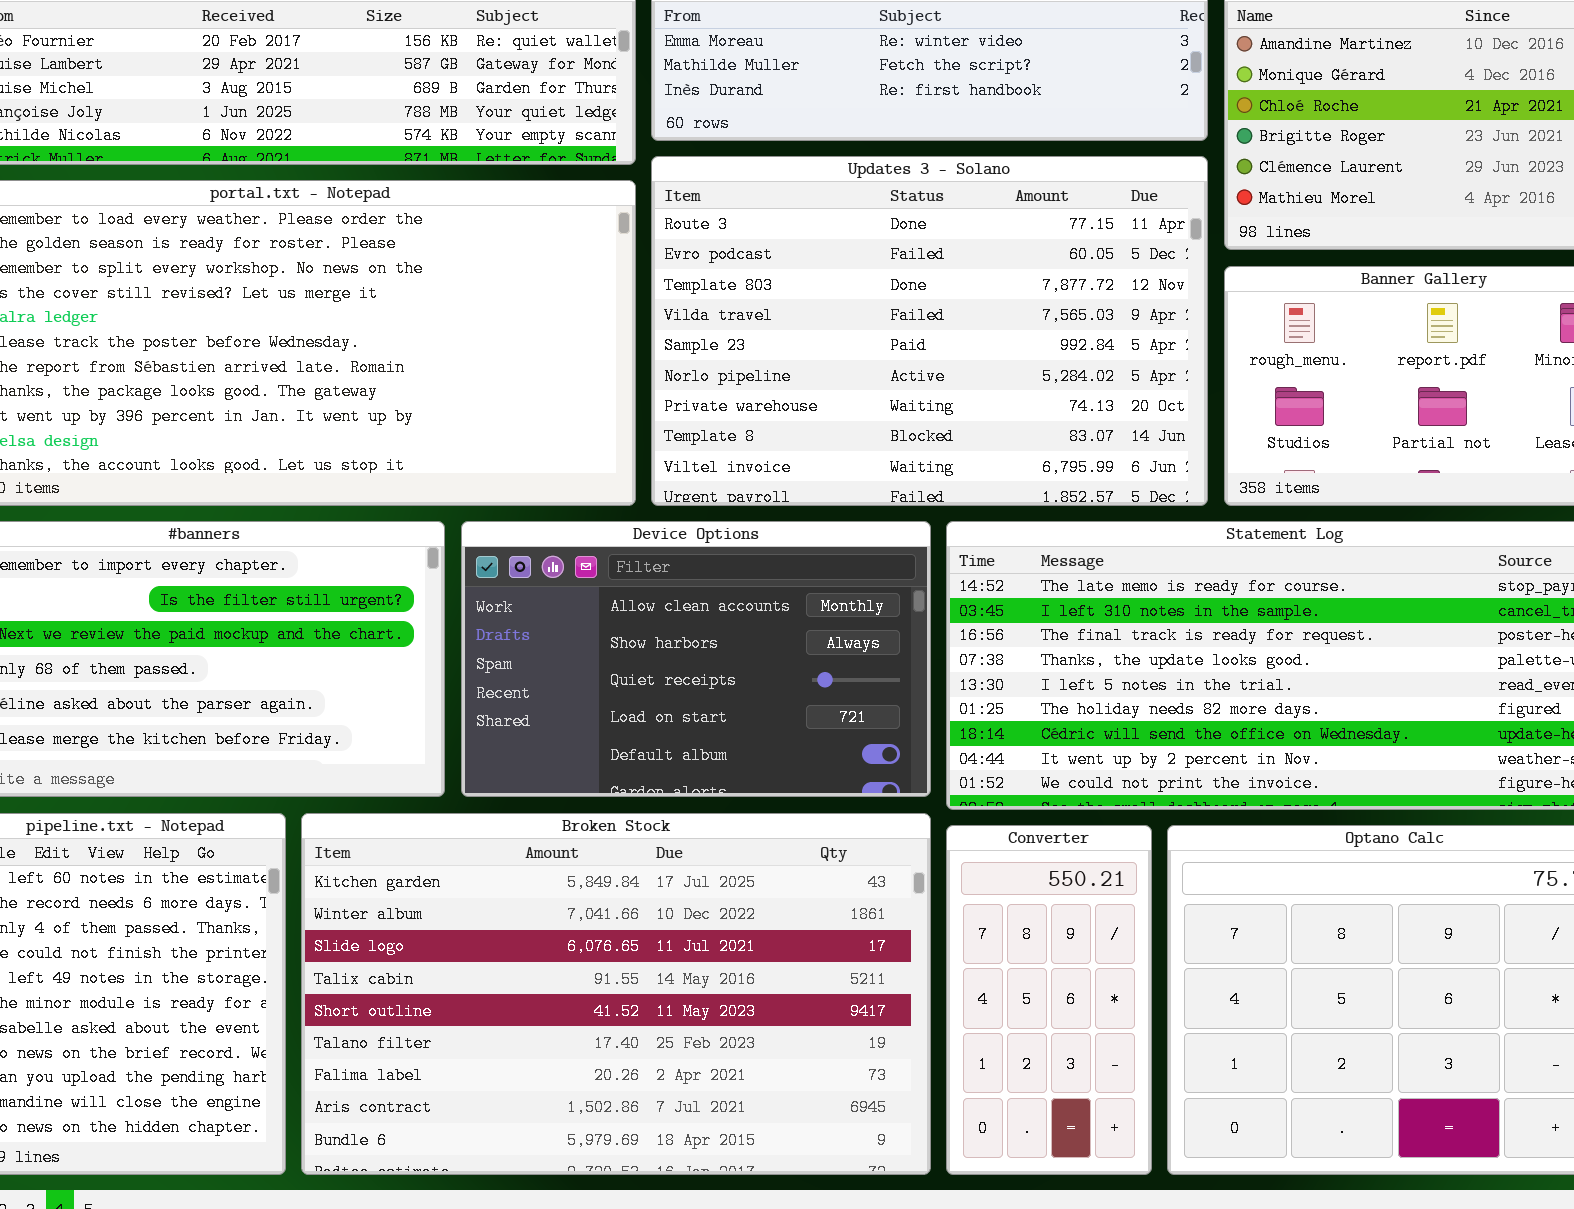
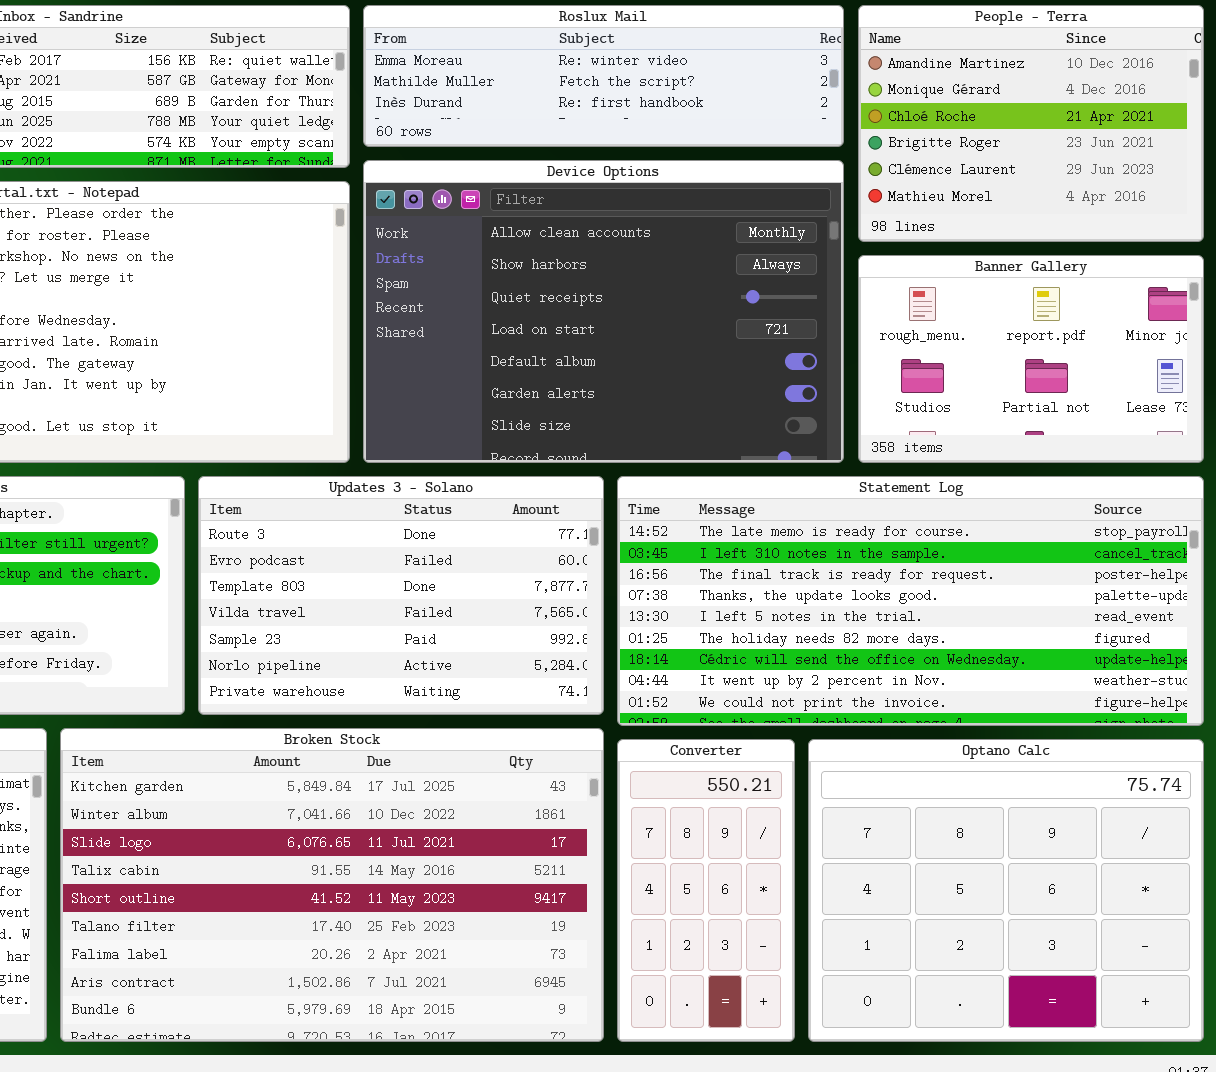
Updates 3 - Solano: [651,156,1208,506] -> [198,476,604,715], moved, resized
Device Options: [461,521,931,797] -> [363,160,844,463], moved, resized

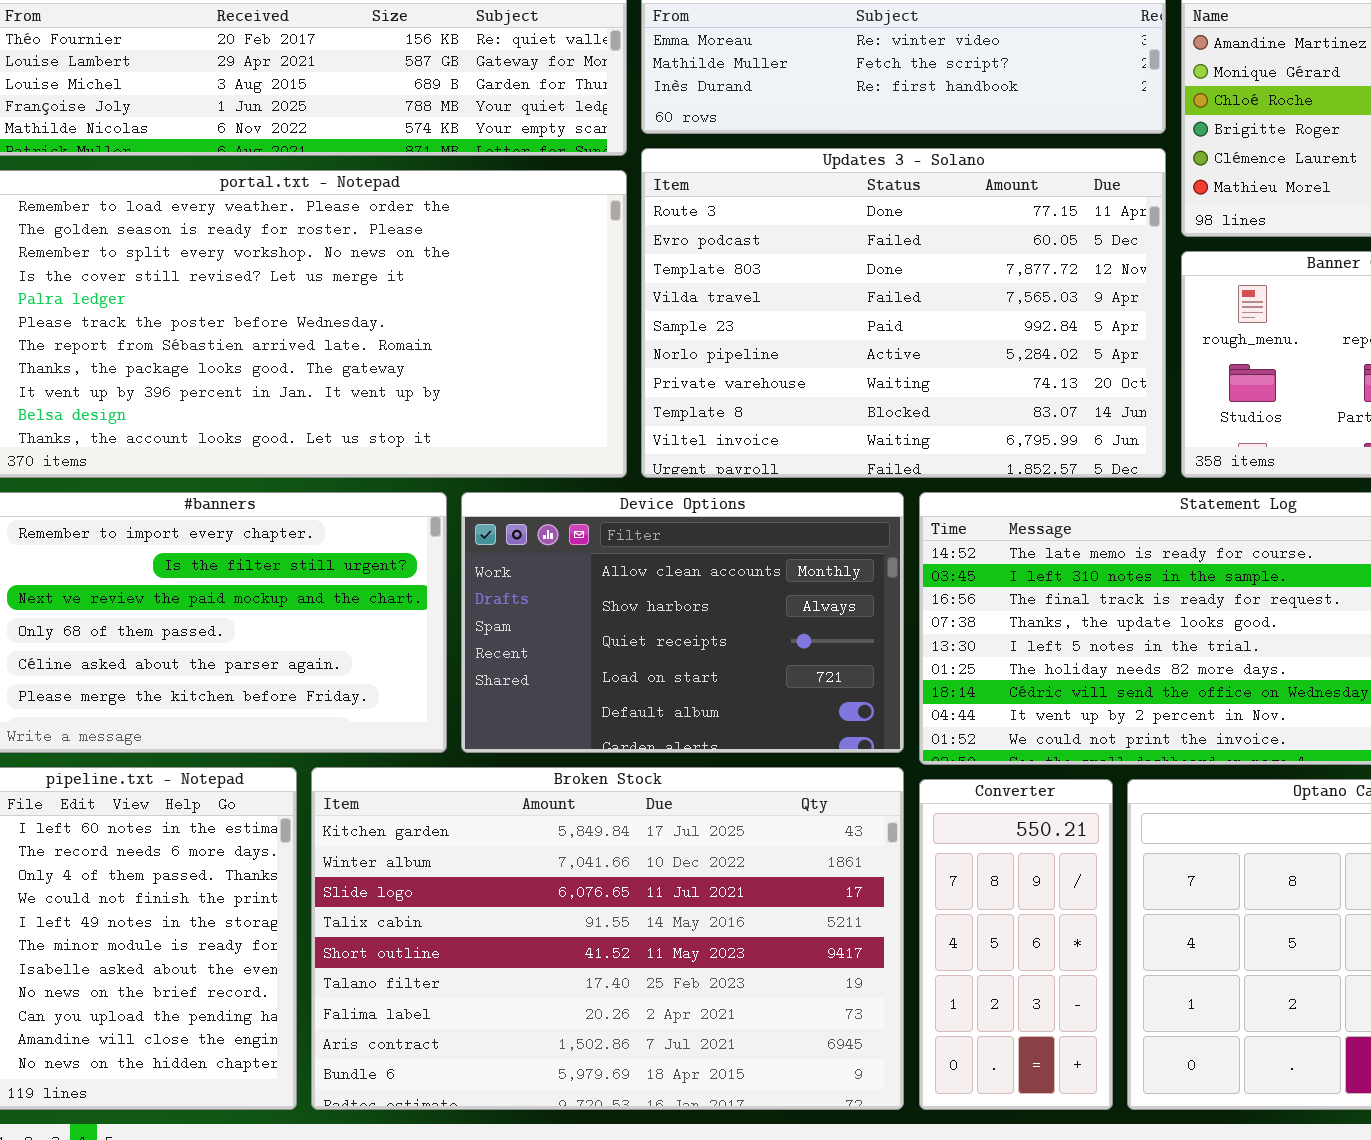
Device Options: [363,160,844,463] -> [461,492,904,753], moved, resized
Updates 3 - Solano: [198,476,604,715] -> [641,148,1166,478], moved, resized

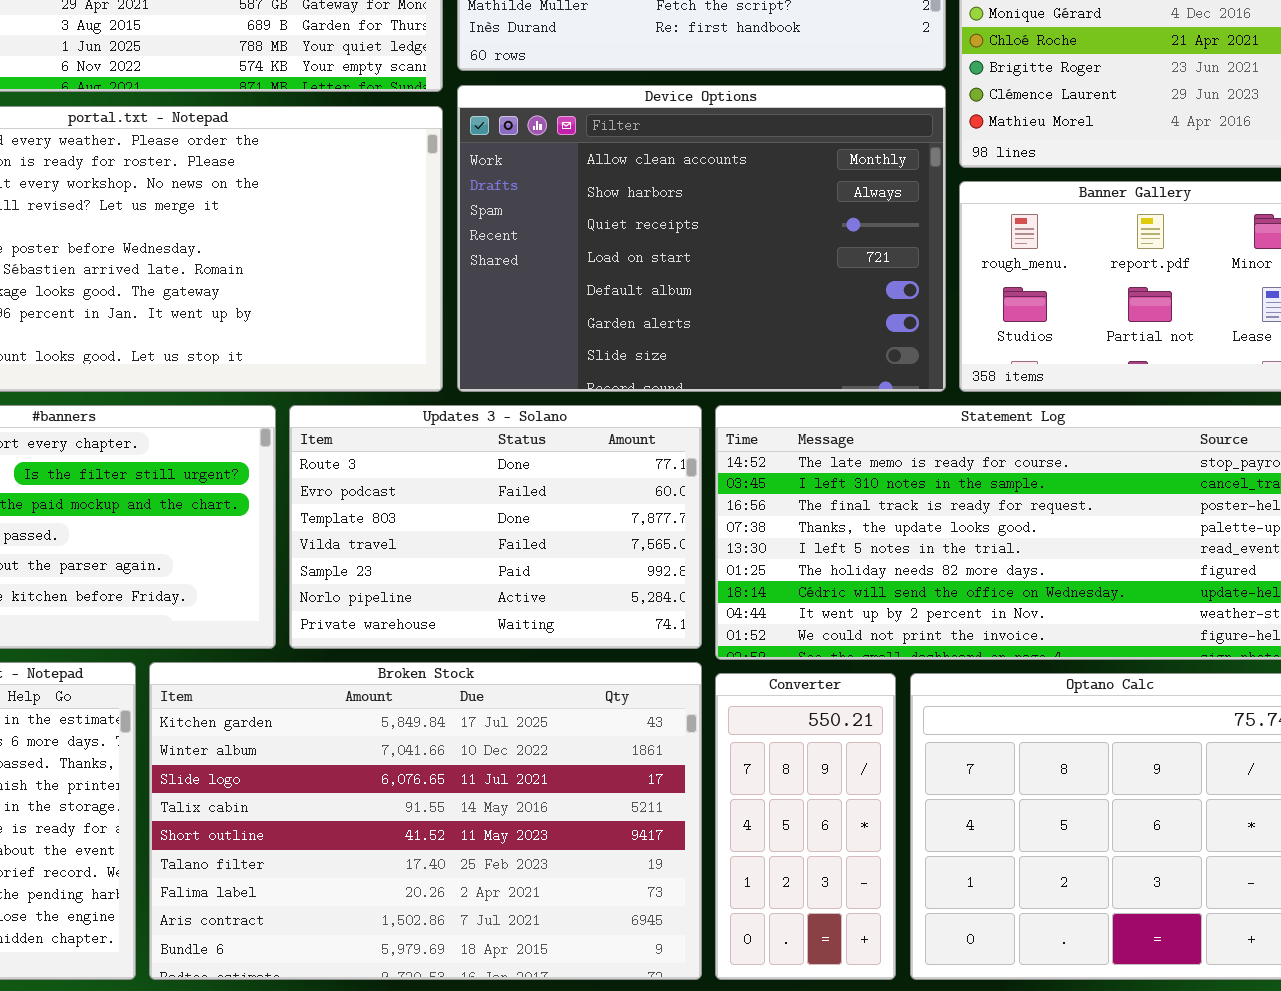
Updates 3 - Solano: [641,148,1166,478] -> [289,405,702,649], moved, resized
Device Options: [461,492,904,753] -> [457,85,946,392], moved, resized

